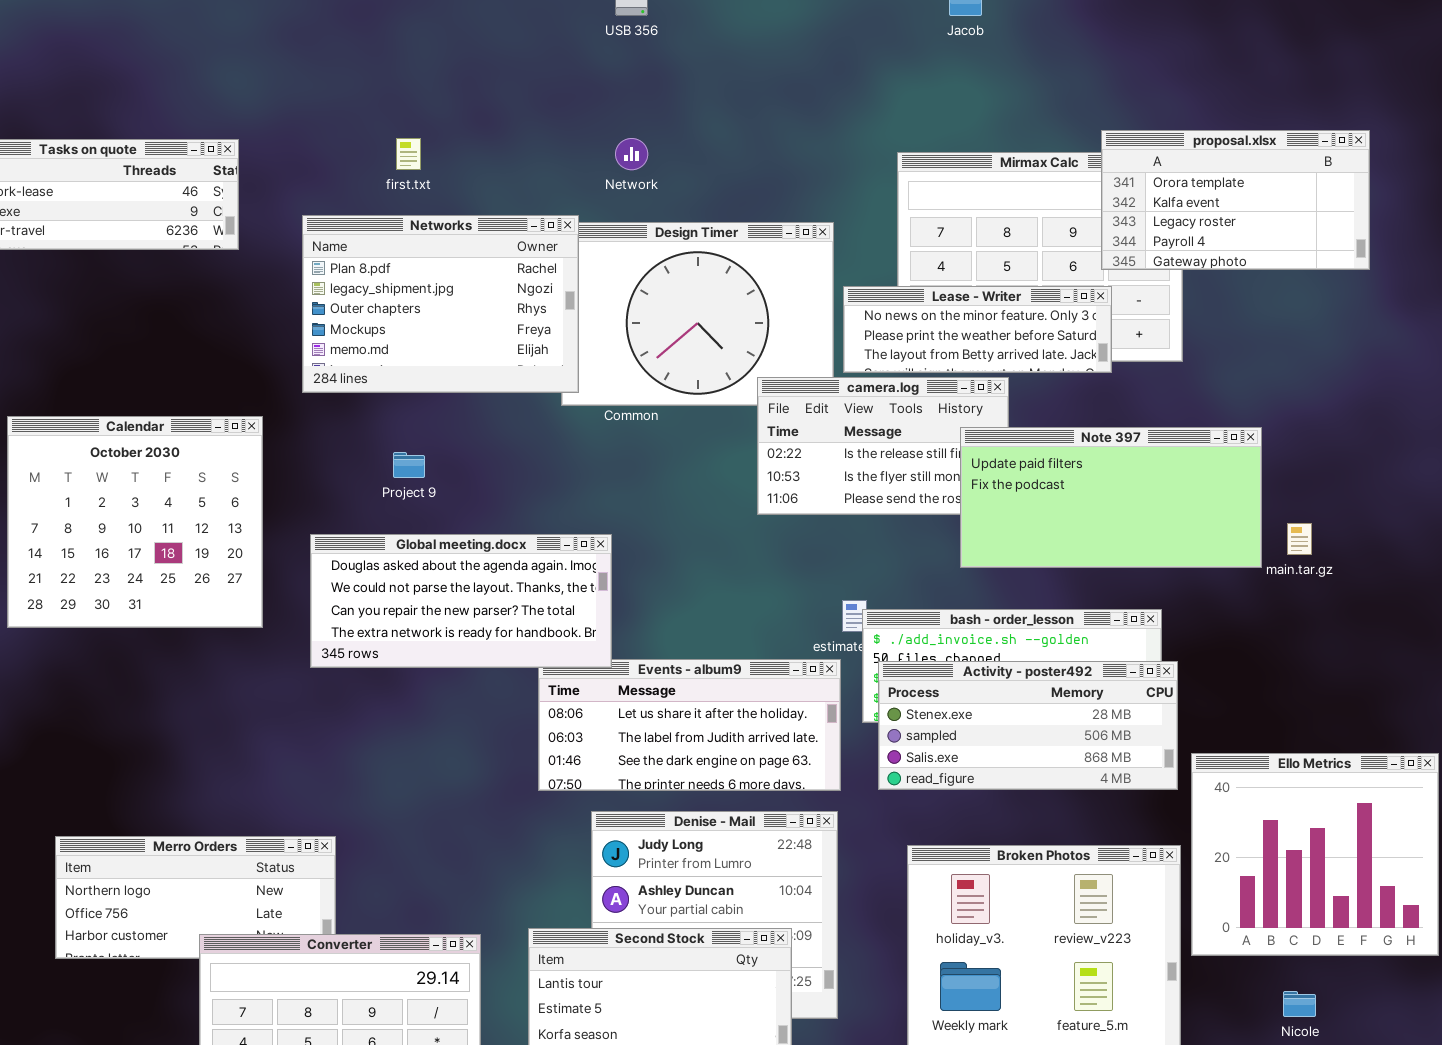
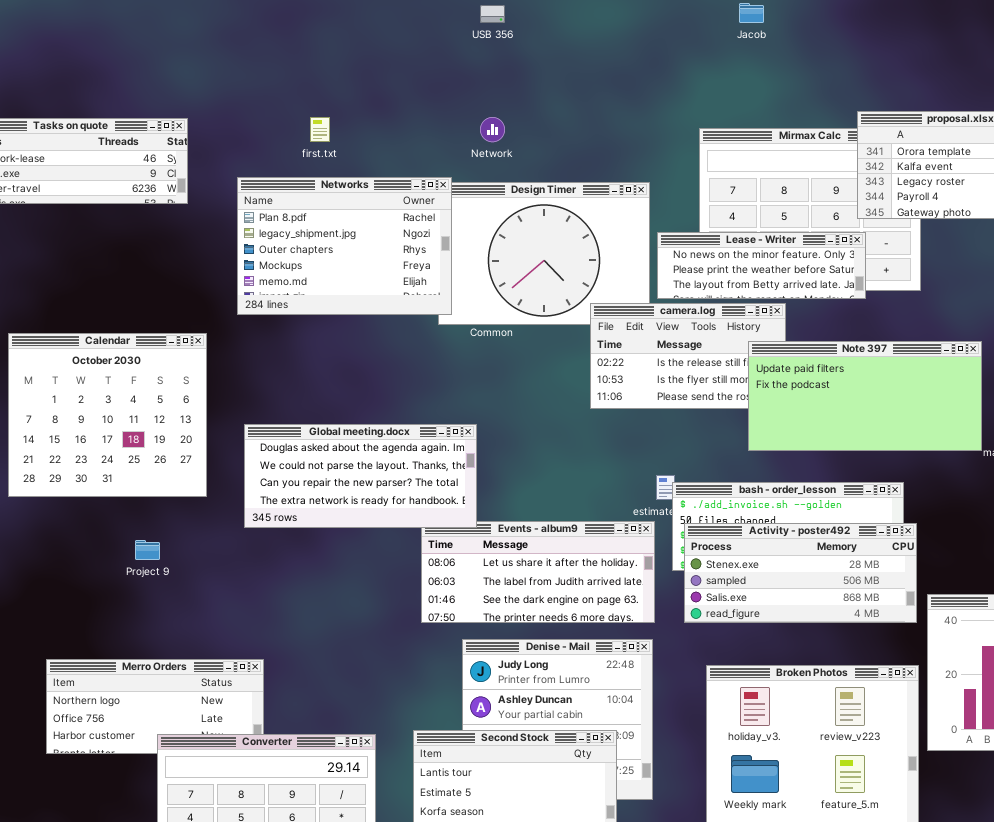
Project 9: [393,452,425,478] -> [135,540,160,560], moved

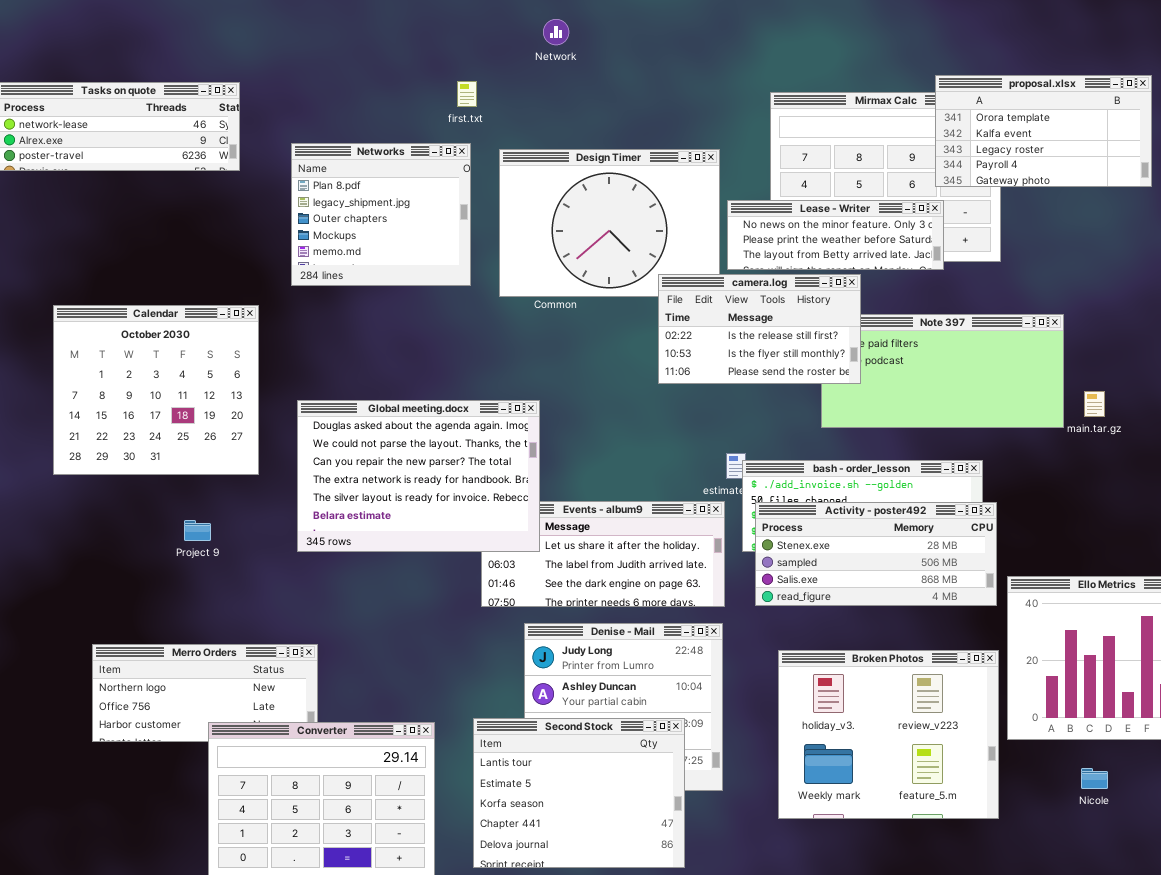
first.txt: [310,117,330,142] -> [457,81,477,107], moved
Network: [480,117,505,142] -> [543,19,569,45], moved
Networks: [237,177,452,315] -> [291,143,471,286], resized
camera.log: [590,303,786,409] -> [658,274,861,384], raised
Global meeting.docx: [244,424,477,528] -> [297,400,540,552], resized

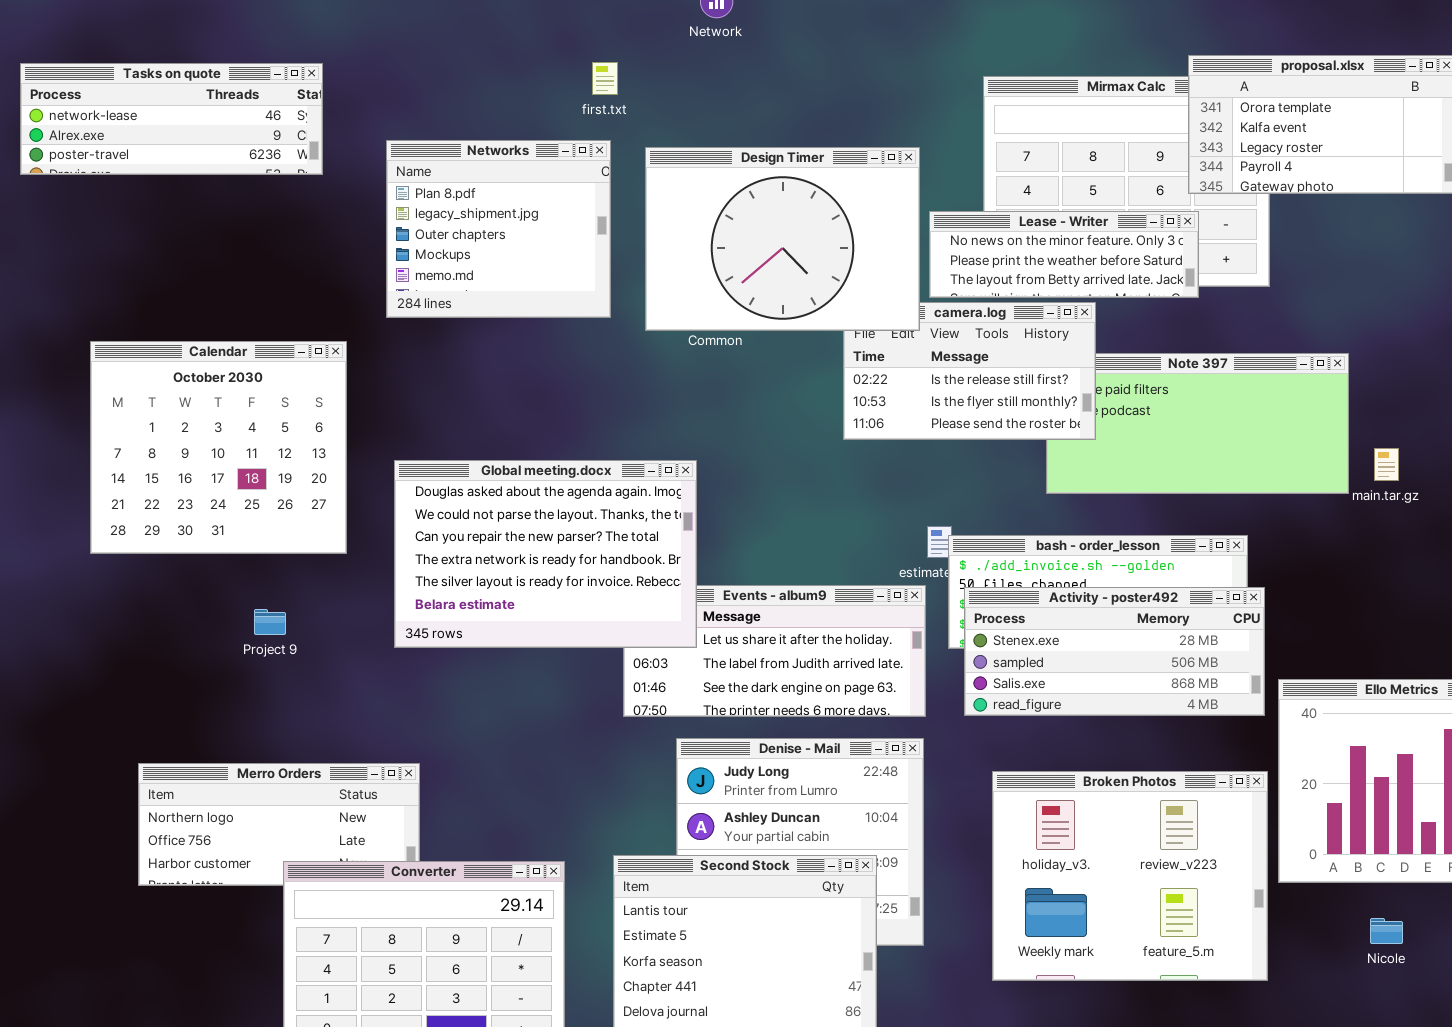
Design Timer: [499,149,720,297] -> [645,147,920,331], raised

